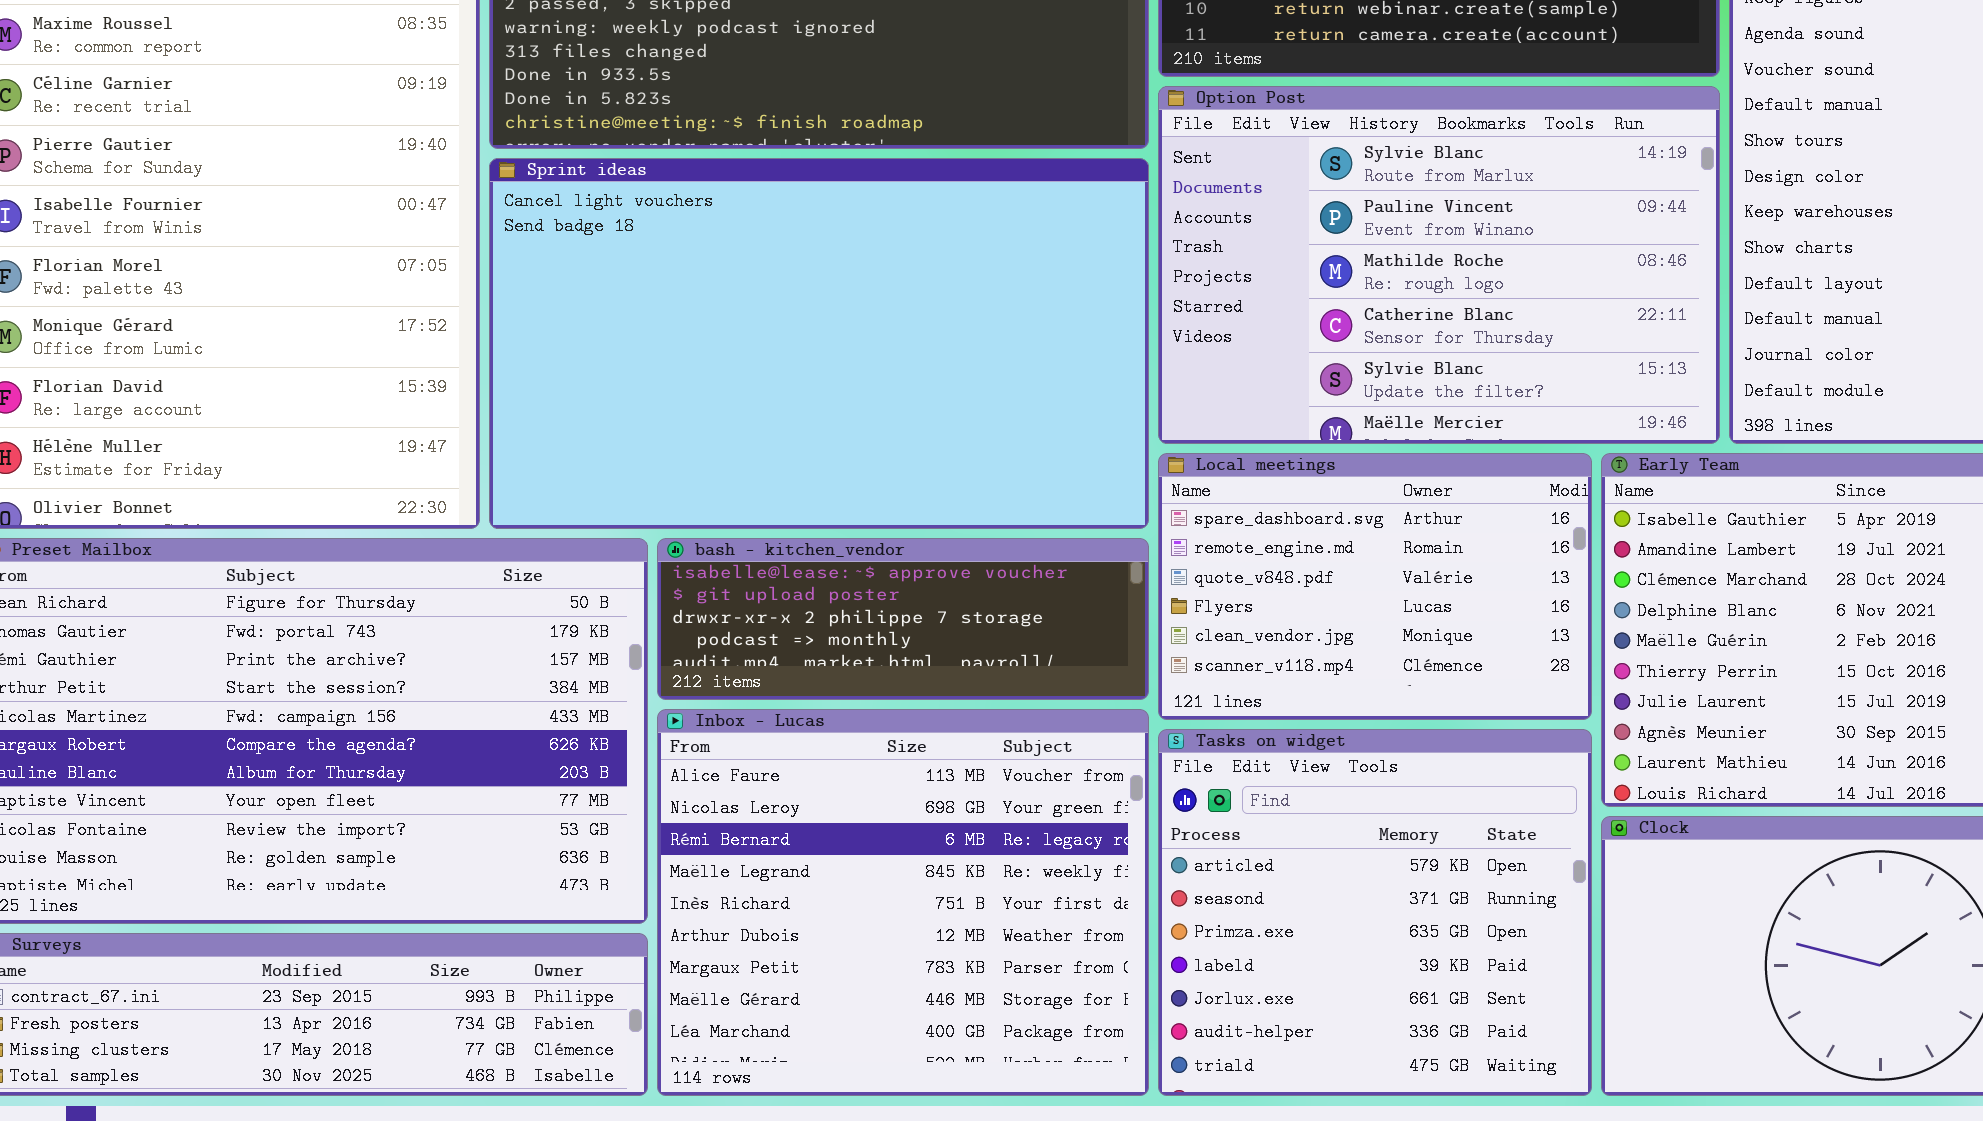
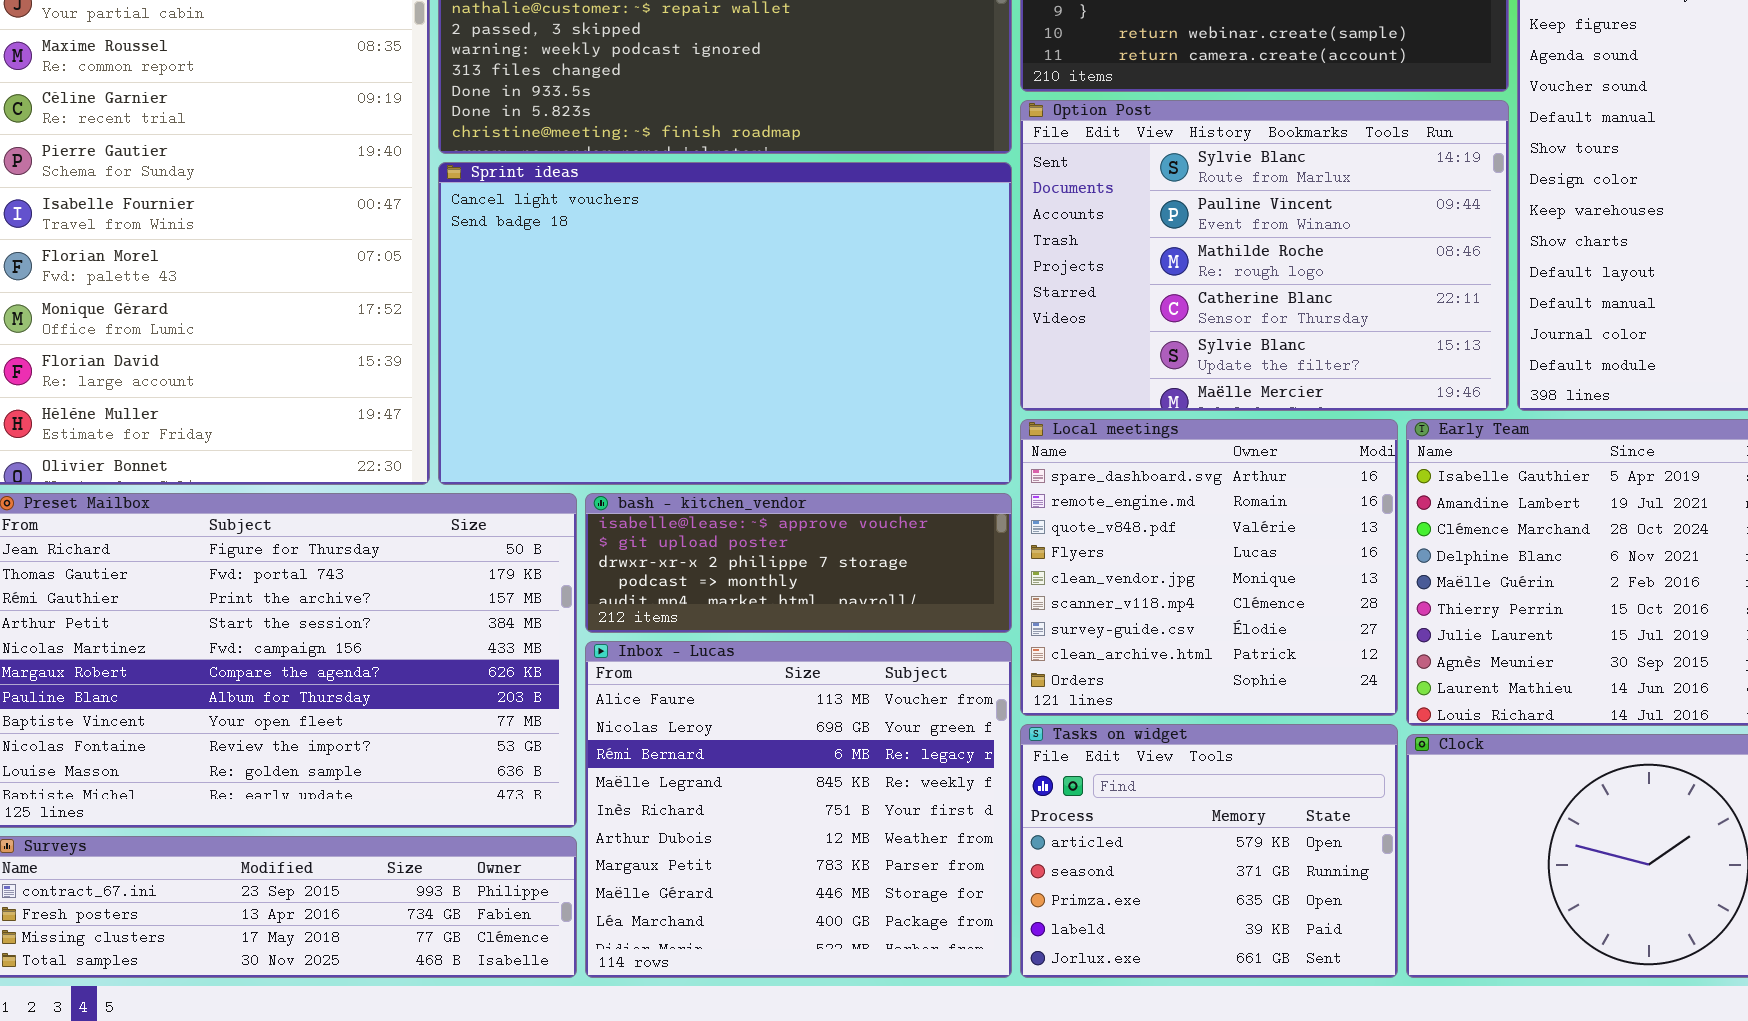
Local meetings: [1158,453,1592,720] -> [1020,419,1398,716], resized
Tasks on widget: [1158,729,1592,1096] -> [1020,724,1398,978], resized

